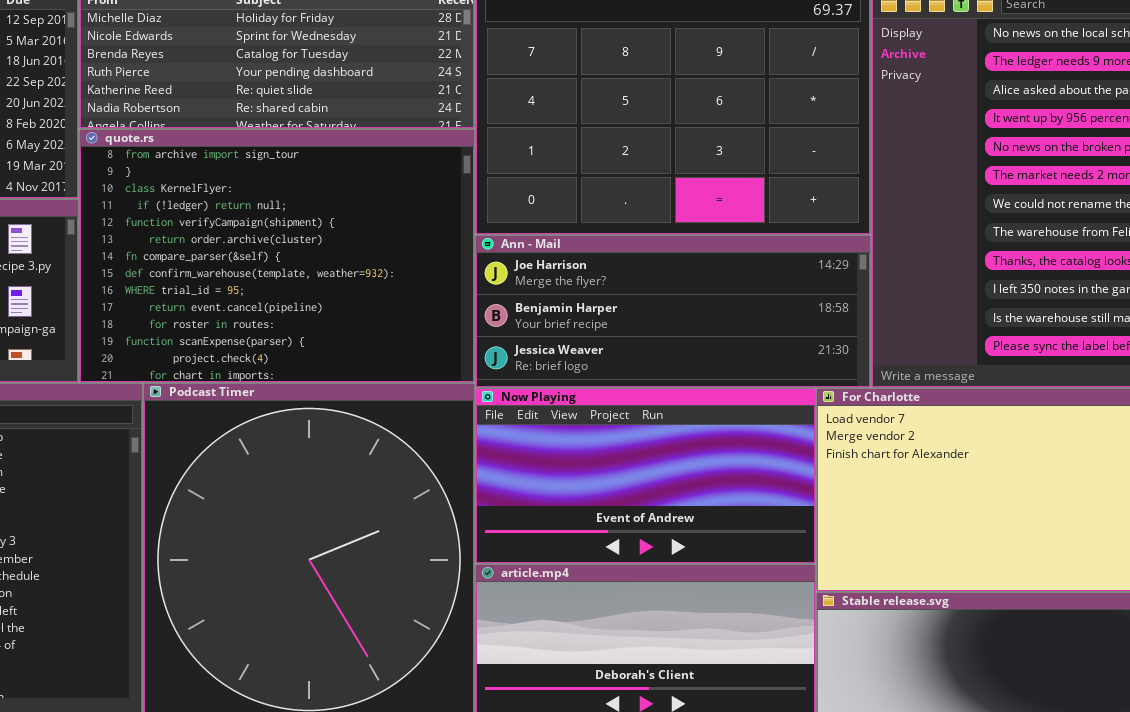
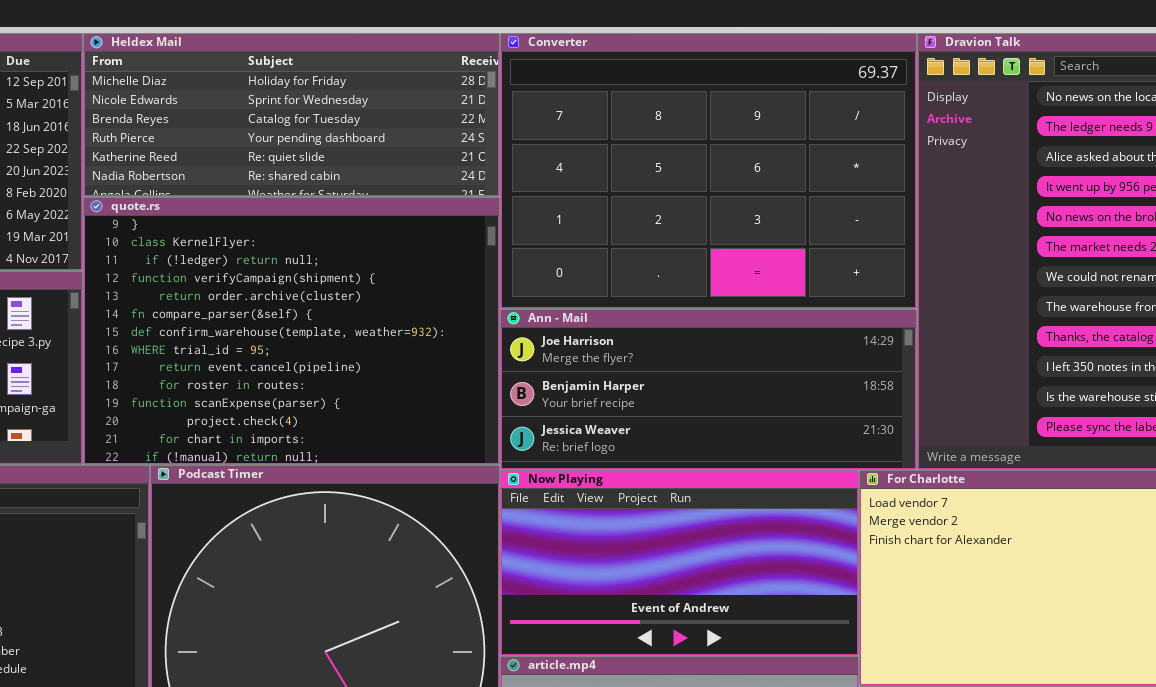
quote.rs: [79,129,475,383] -> [83,197,500,465], scrolled down 1 row

